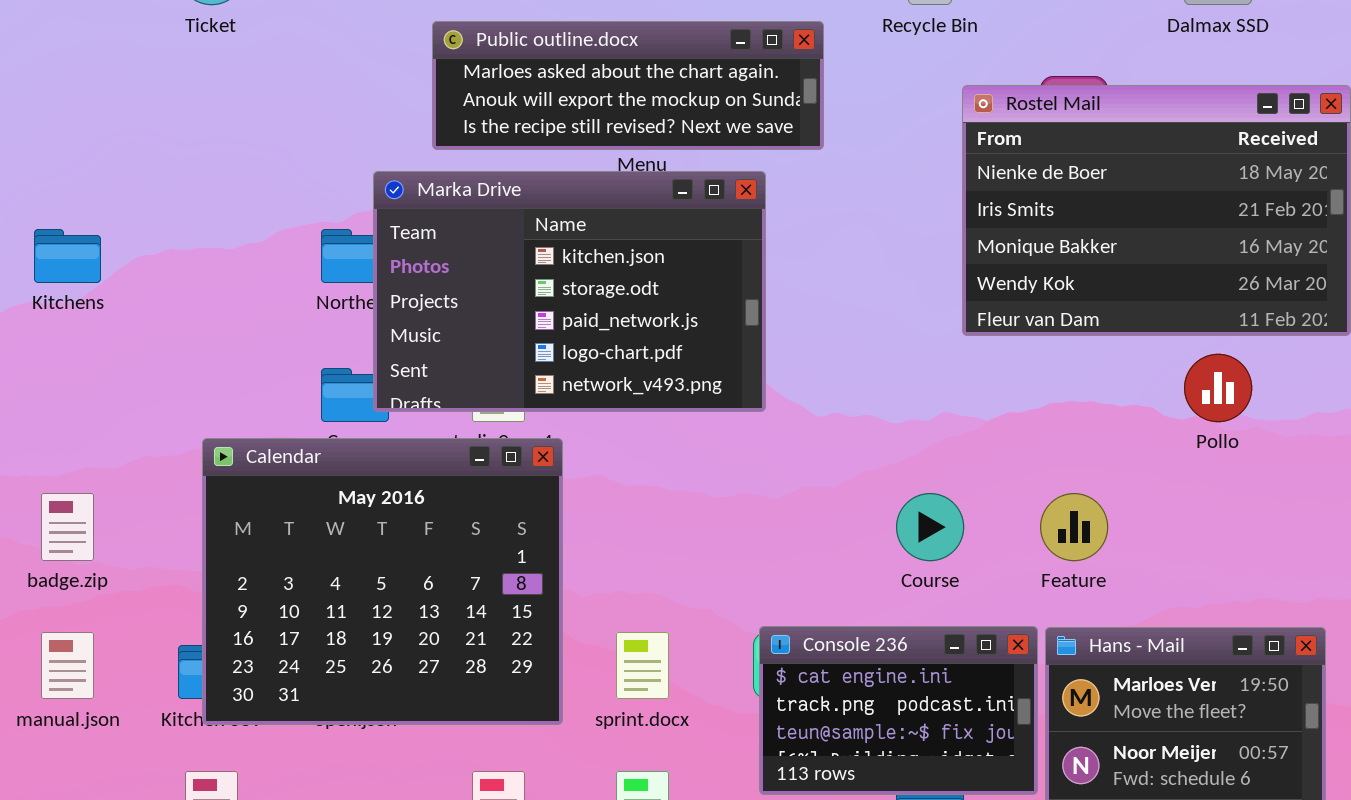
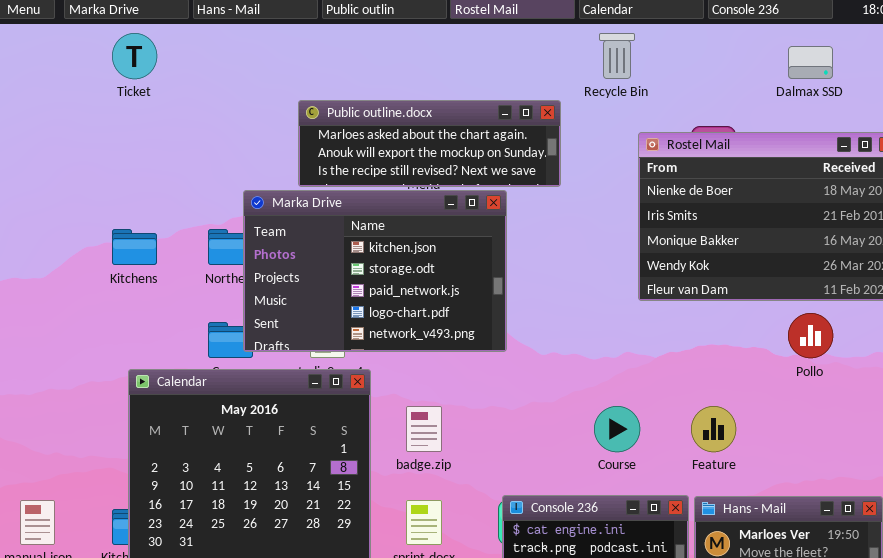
Public outline.docx: [432,21,824,150] -> [298,100,561,187], moved
Kitchens: [34,229,101,283] -> [112,229,157,265], moved
badge.zip: [41,493,94,561] -> [406,406,442,452], moved

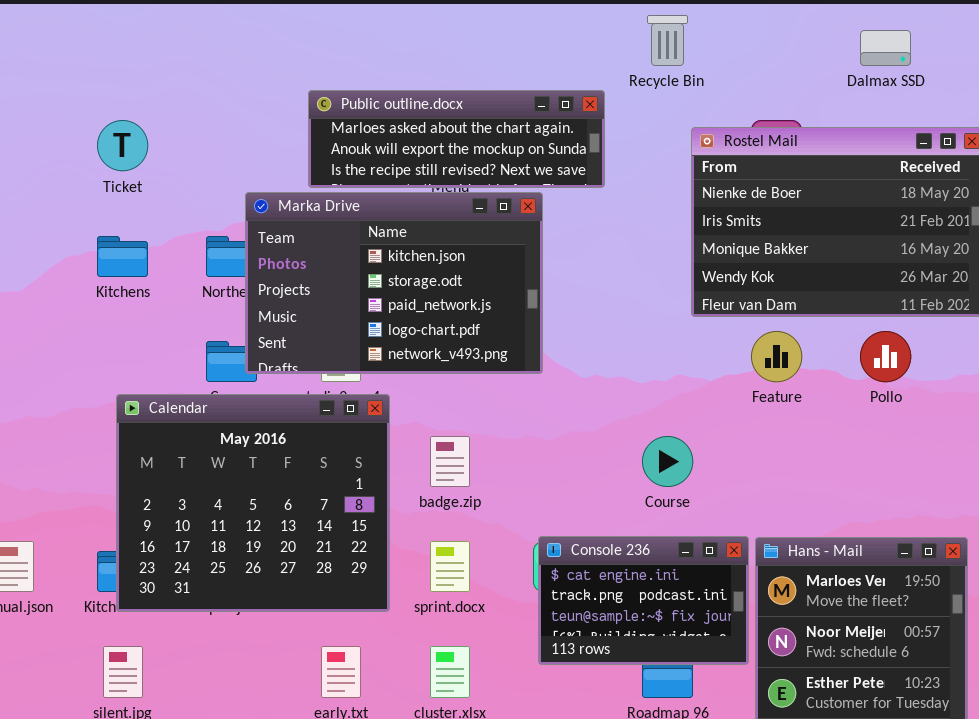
Ticket: [112,33,157,79] -> [97,120,148,171], moved
Feature: [691,406,736,452] -> [751,331,802,382], moved

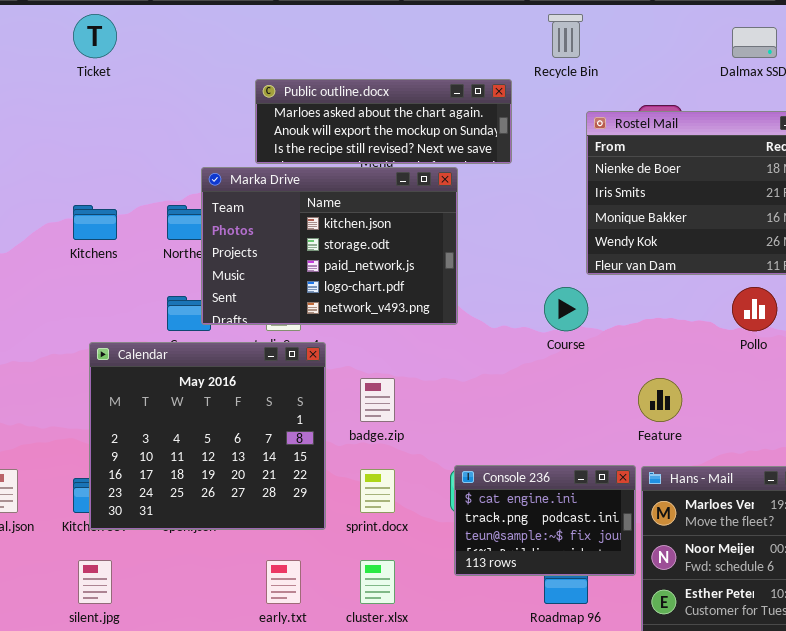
Ticket: [97,120,148,171] -> [73,14,117,58], moved
Feature: [751,331,802,382] -> [638,378,682,422], moved
Course: [642,436,693,487] -> [544,287,588,331], moved

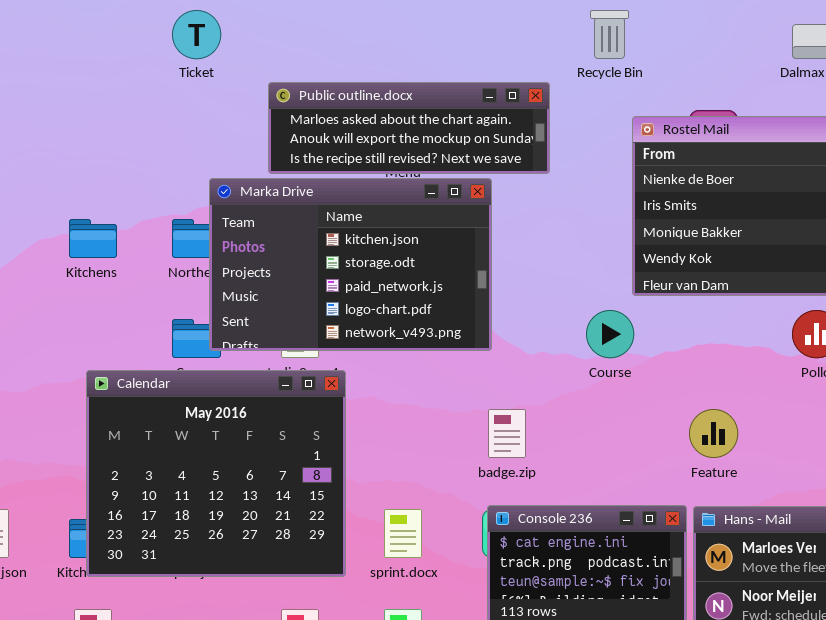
Ticket: [73,14,117,58] -> [172,10,221,59], moved
badge.zip: [360,378,395,422] -> [488,409,526,458], moved

